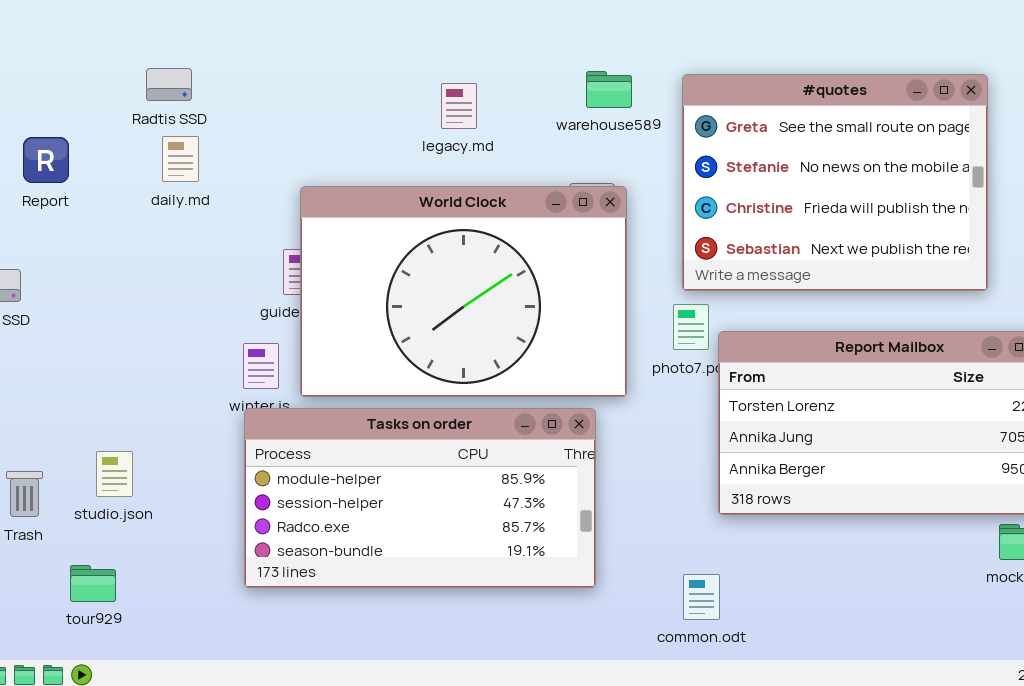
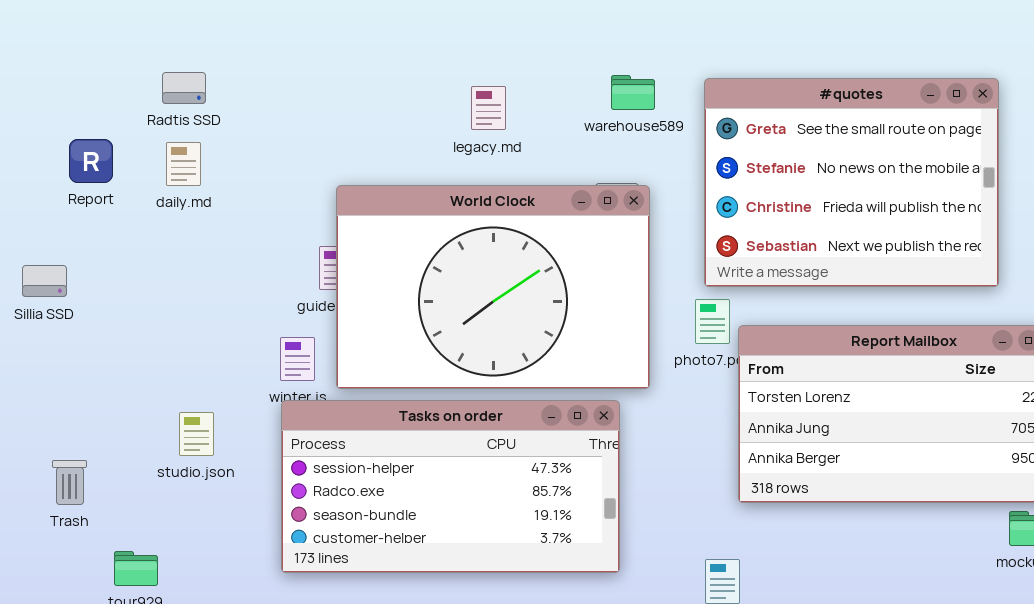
Radtis SSD: [146,68,192,101] -> [162,72,206,104], moved
daily.md: [162,136,199,182] -> [166,142,201,186], moved
Tasks on order: [244,408,596,588] -> [281,400,620,573], scrolled down 1 row
studio.json: [96,451,133,497] -> [179,412,214,456], moved

